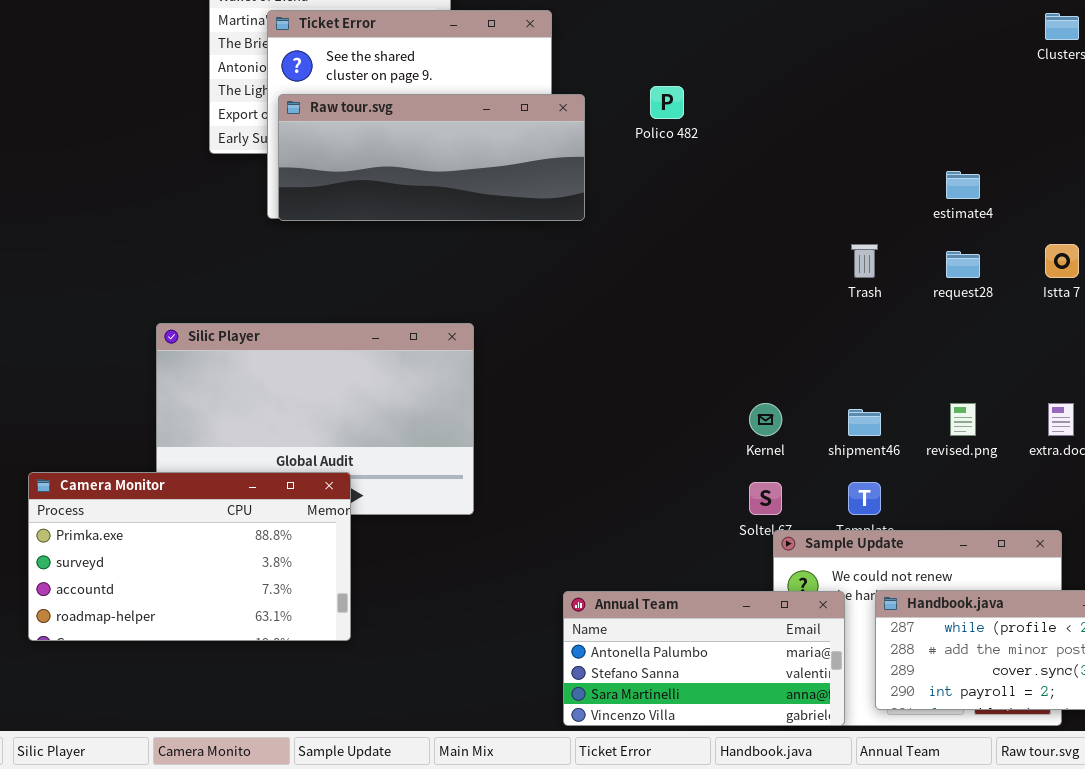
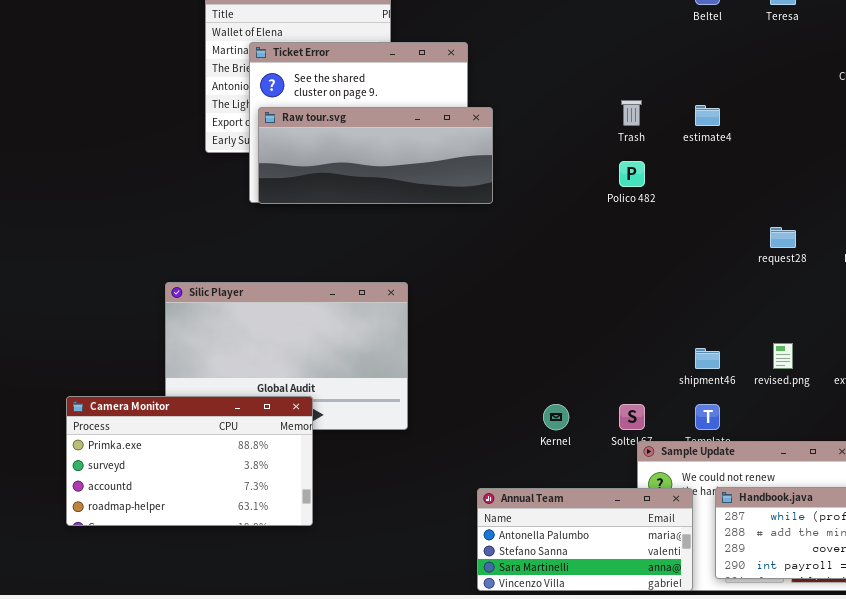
Polico 482: [650,86,684,119] -> [619,161,645,187], moved
estimate4: [946,171,980,199] -> [695,105,720,126], moved
Trash: [851,244,878,278] -> [621,100,642,126], moved
Kernel: [749,403,782,436] -> [543,404,569,430], moved

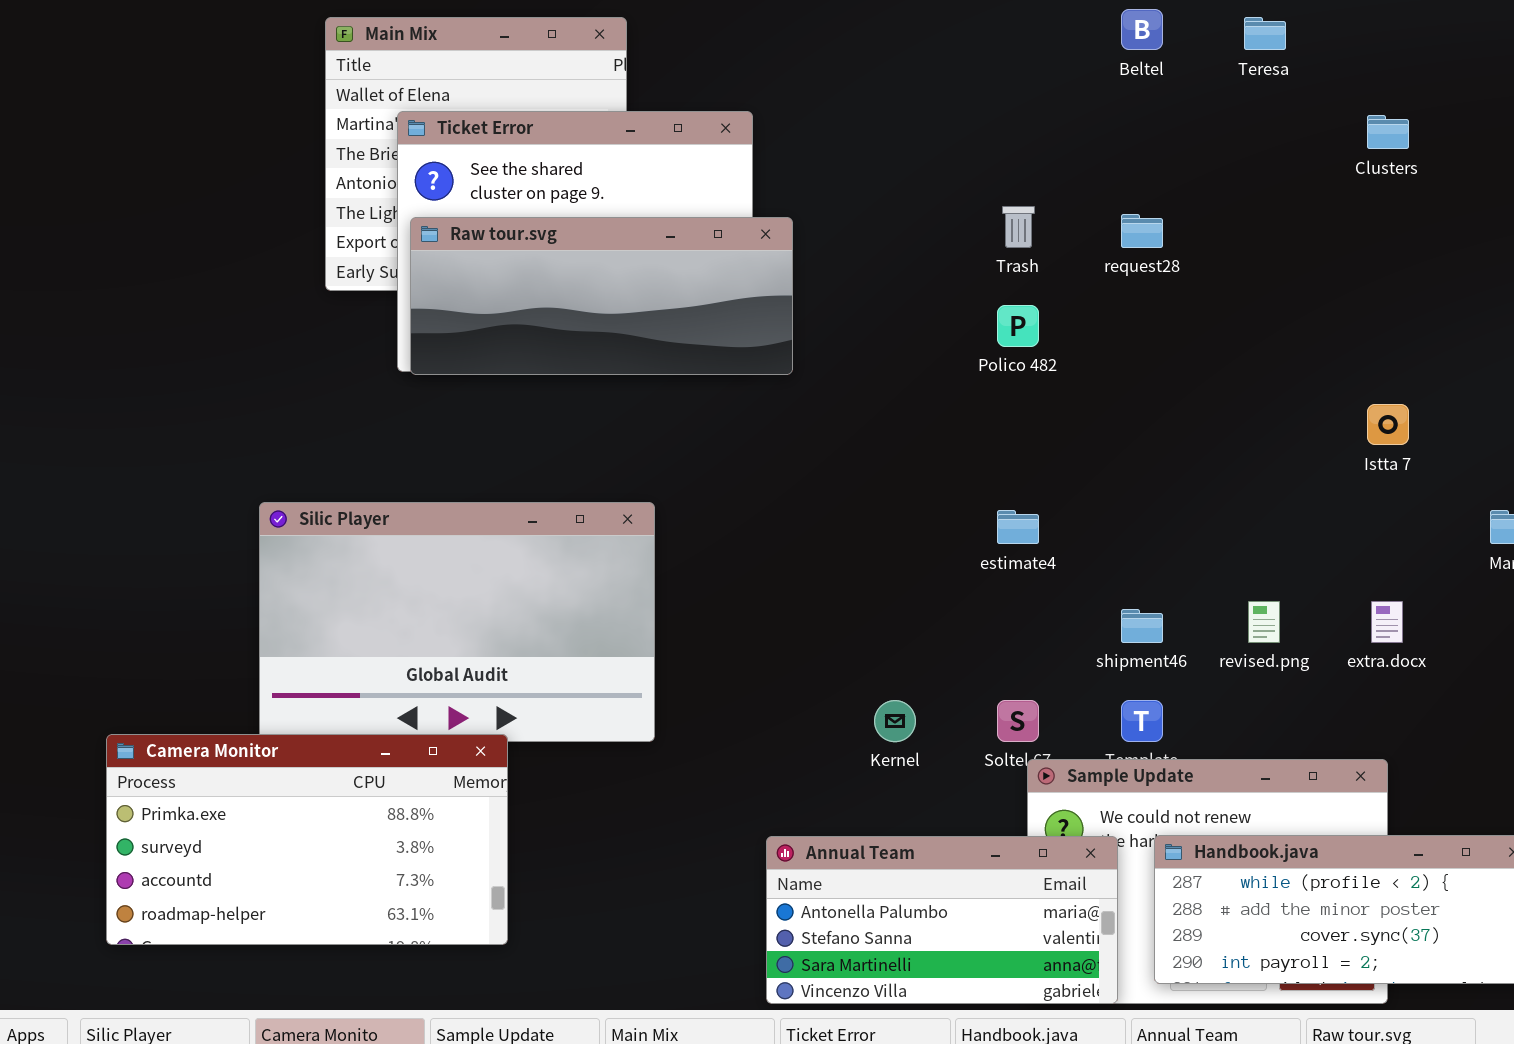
estimate4: [695,105,720,126] -> [997,510,1039,544], moved
request28: [770,227,796,248] -> [1121,214,1163,248], moved
Camera Monitor: [66,396,313,526] -> [106,734,508,945], moved

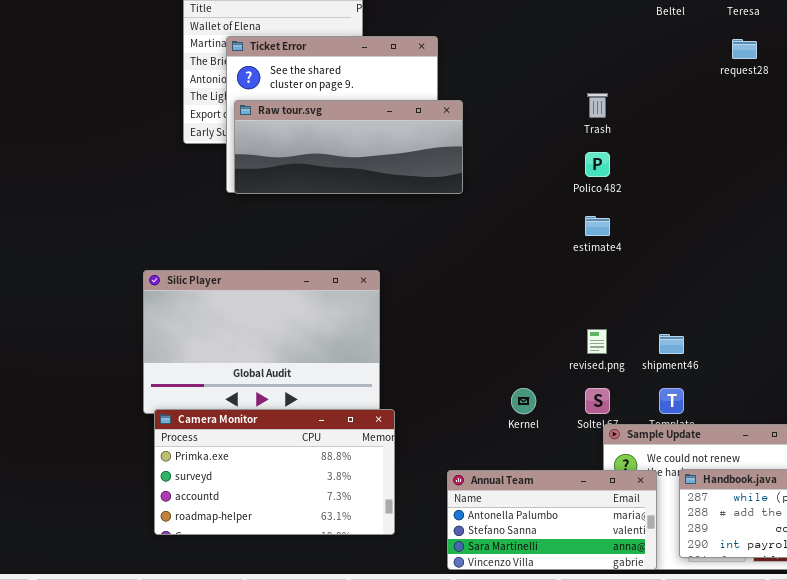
request28: [1121,214,1163,248] -> [732,39,757,59], moved
estimate4: [997,510,1039,544] -> [585,216,610,236], moved
revised.png: [1248,601,1280,643] -> [587,329,607,354], moved
Camera Monitor: [106,734,508,945] -> [154,409,395,535], moved

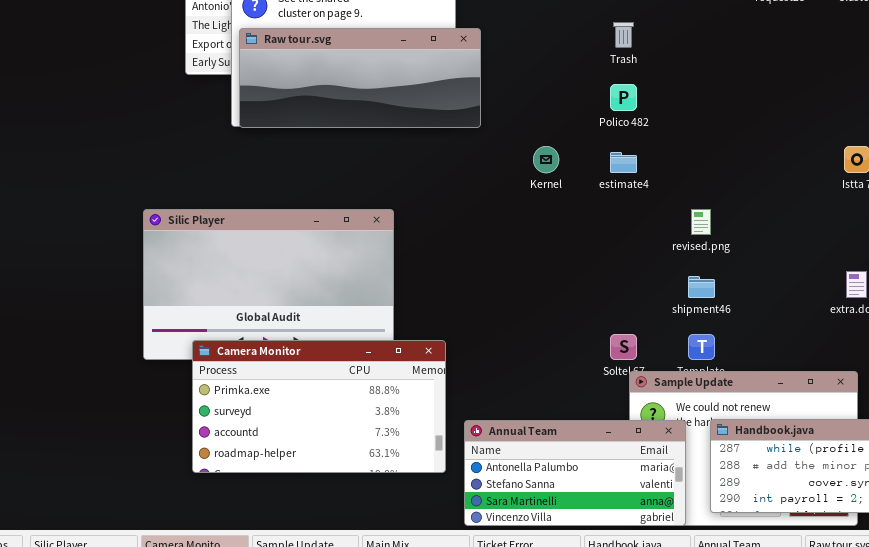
revised.png: [587,329,607,354] -> [691,209,711,235], moved
Kernel: [511,388,536,414] -> [533,146,559,173], moved
Camera Monitor: [154,409,395,535] -> [192,340,446,473], moved

